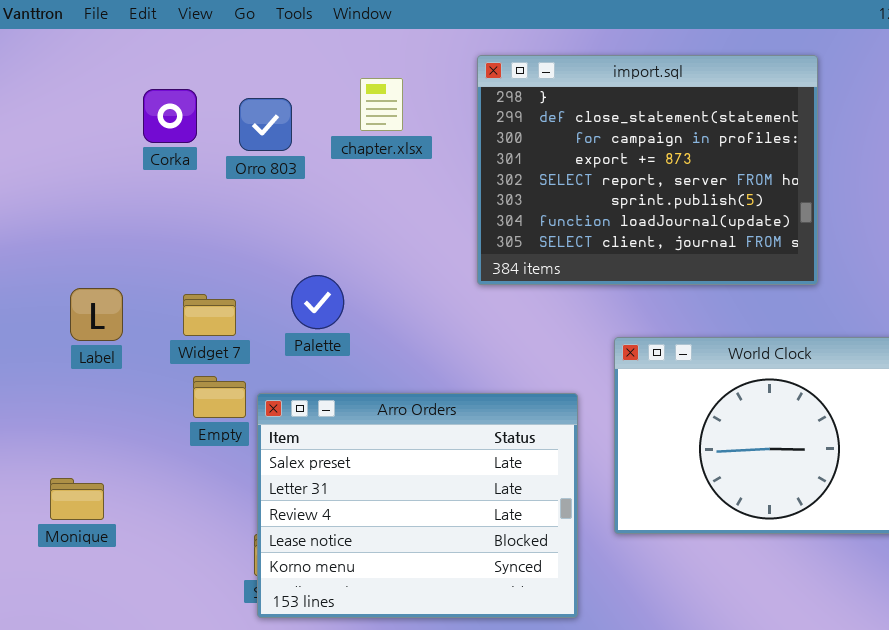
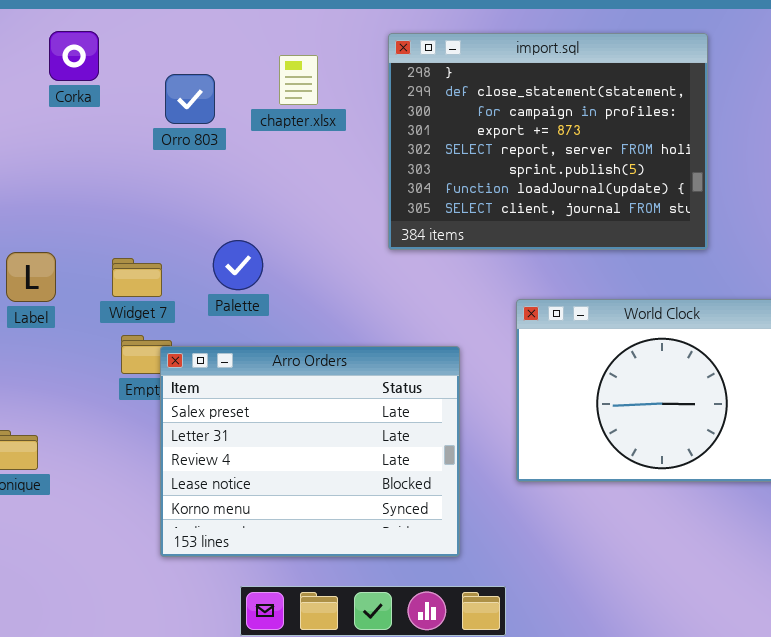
Corka: [143,89,197,143] -> [49,31,99,81], moved
Arro Orders: [257,393,578,618] -> [160,346,460,557], moved

